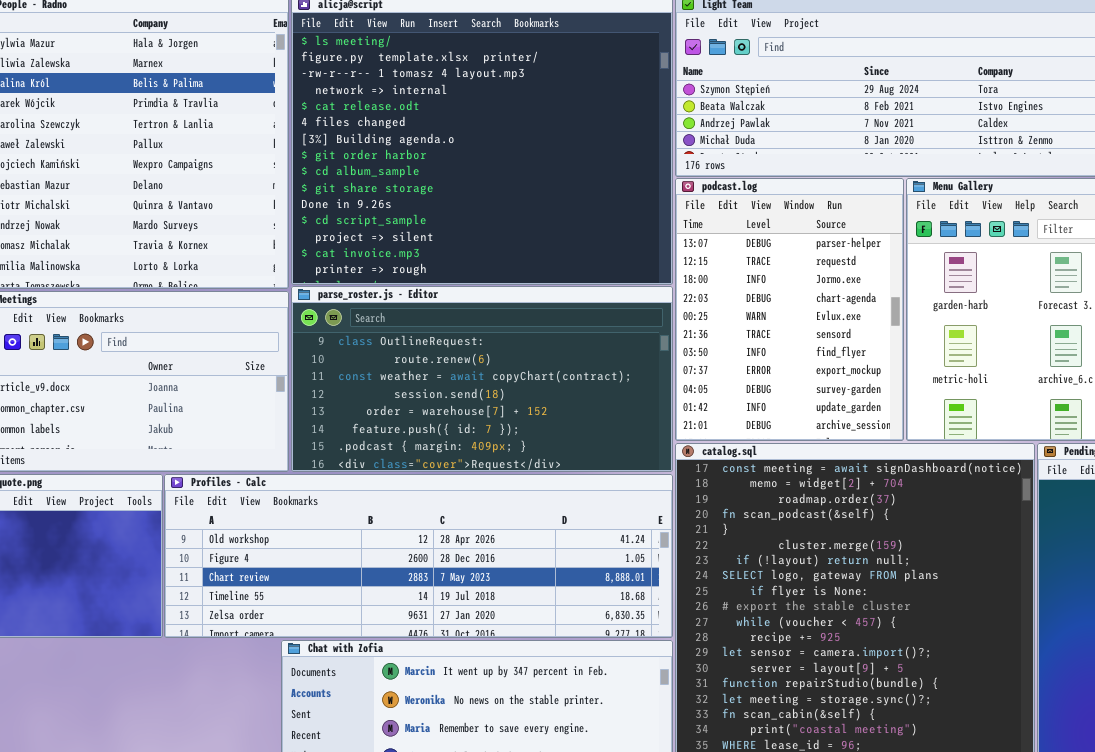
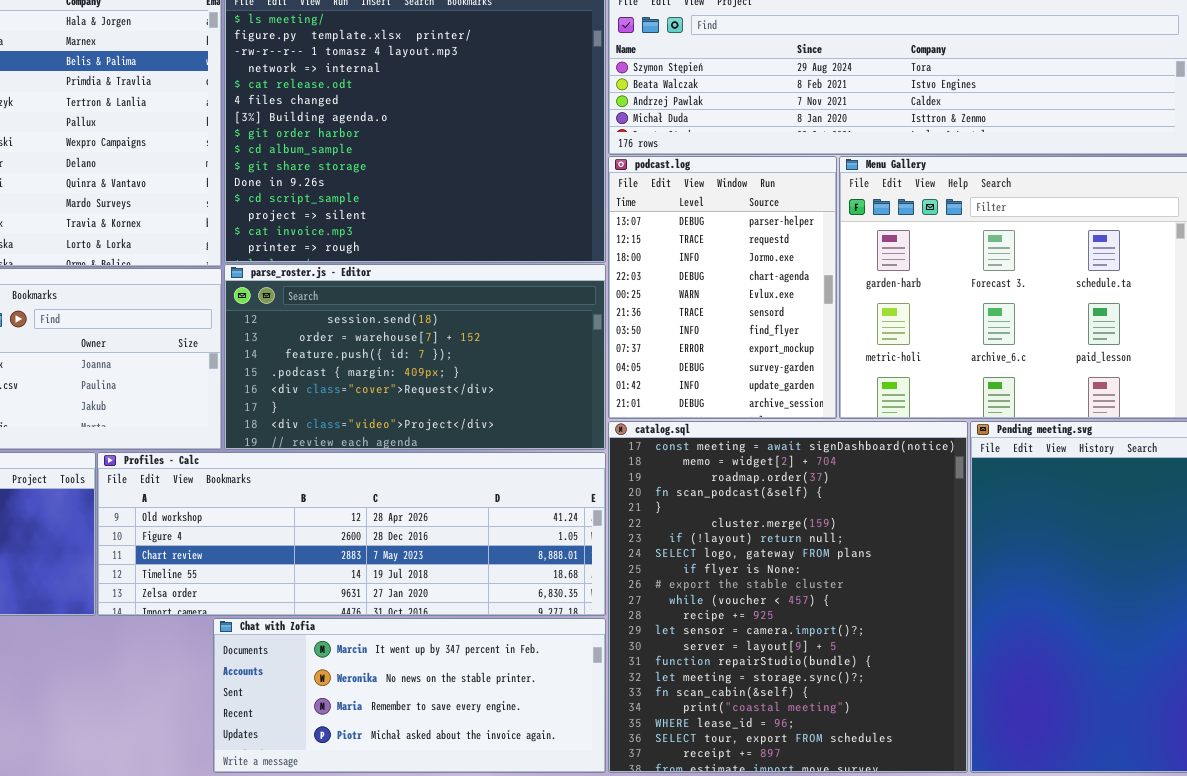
parse_roster.js - Editor: [291,286,673,472] -> [224,264,606,450], scrolled down 3 rows

